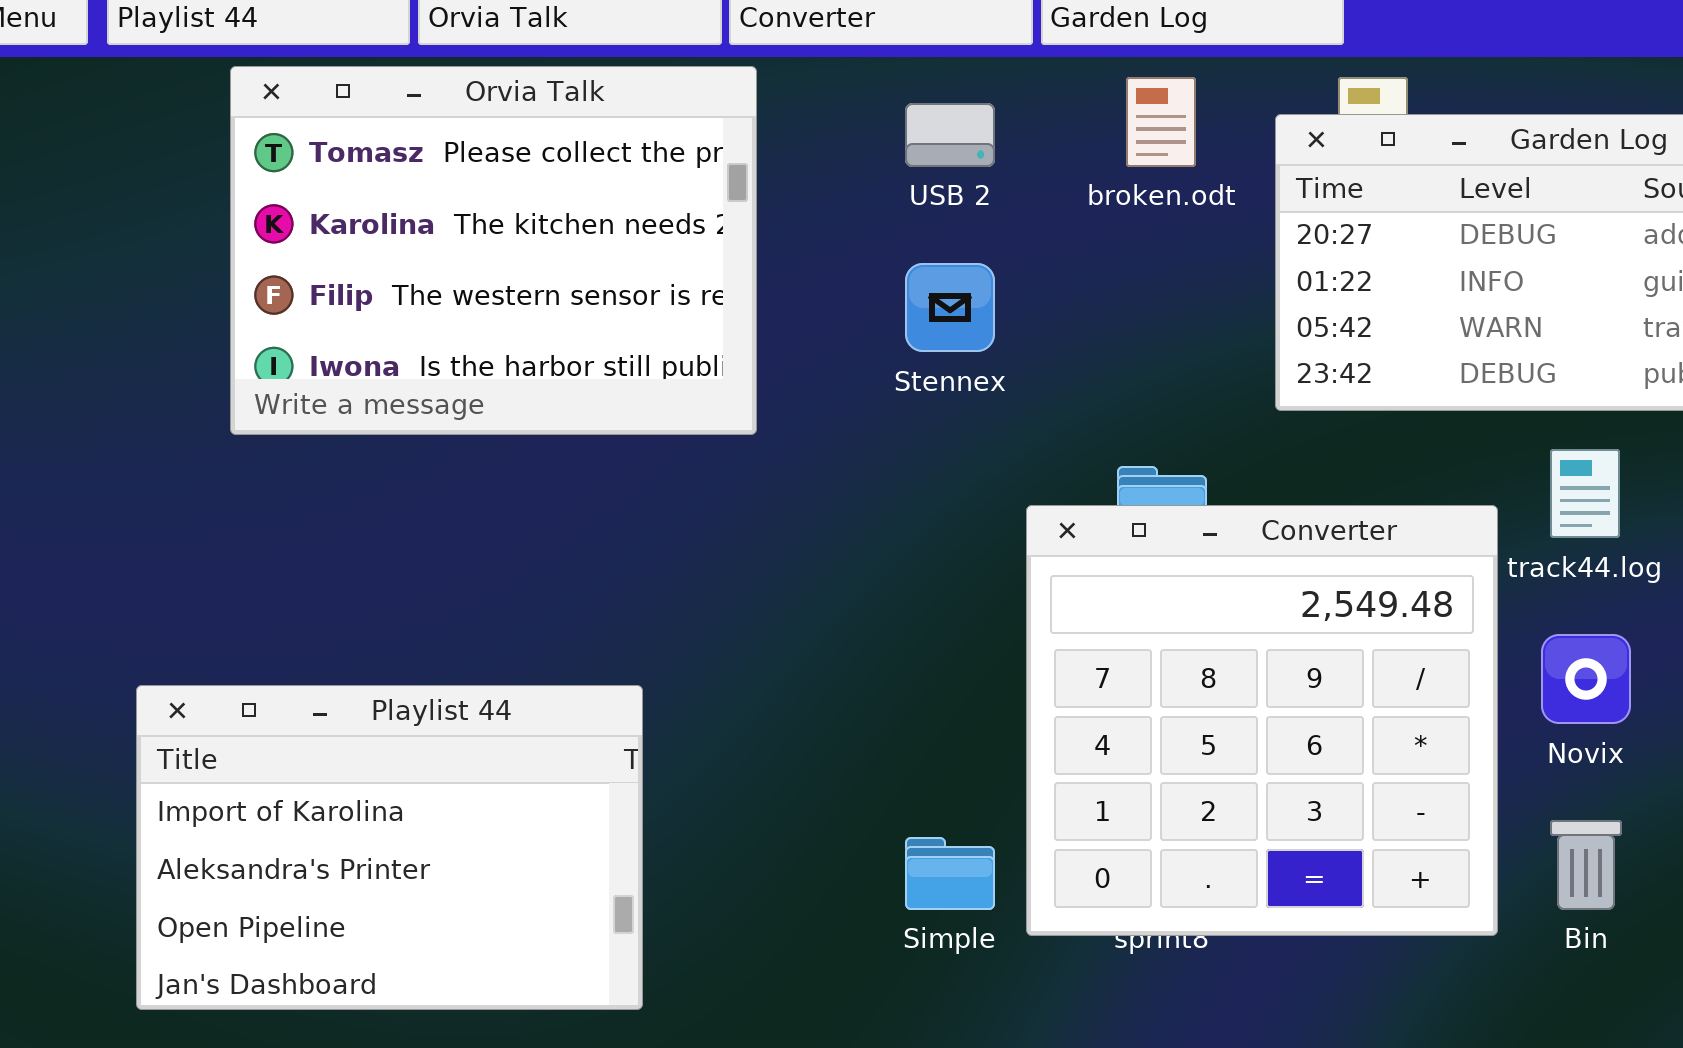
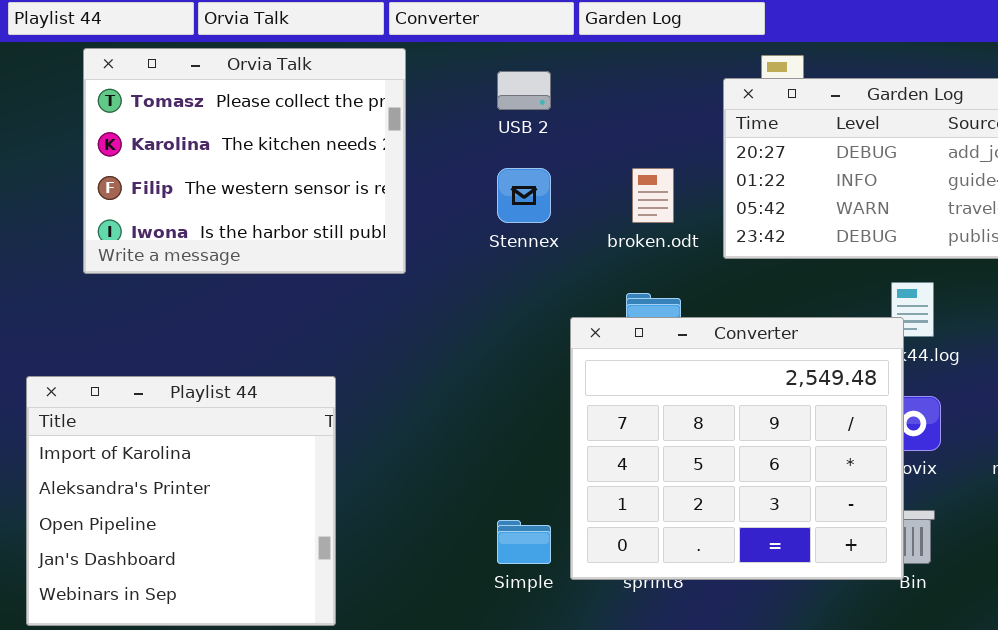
broken.odt: [1126,77,1196,167] -> [632,168,674,223], moved
Converter: [1026,505,1498,936] -> [570,317,904,580], resized
Playlist 44: [136,685,643,1010] -> [26,376,336,626], resized

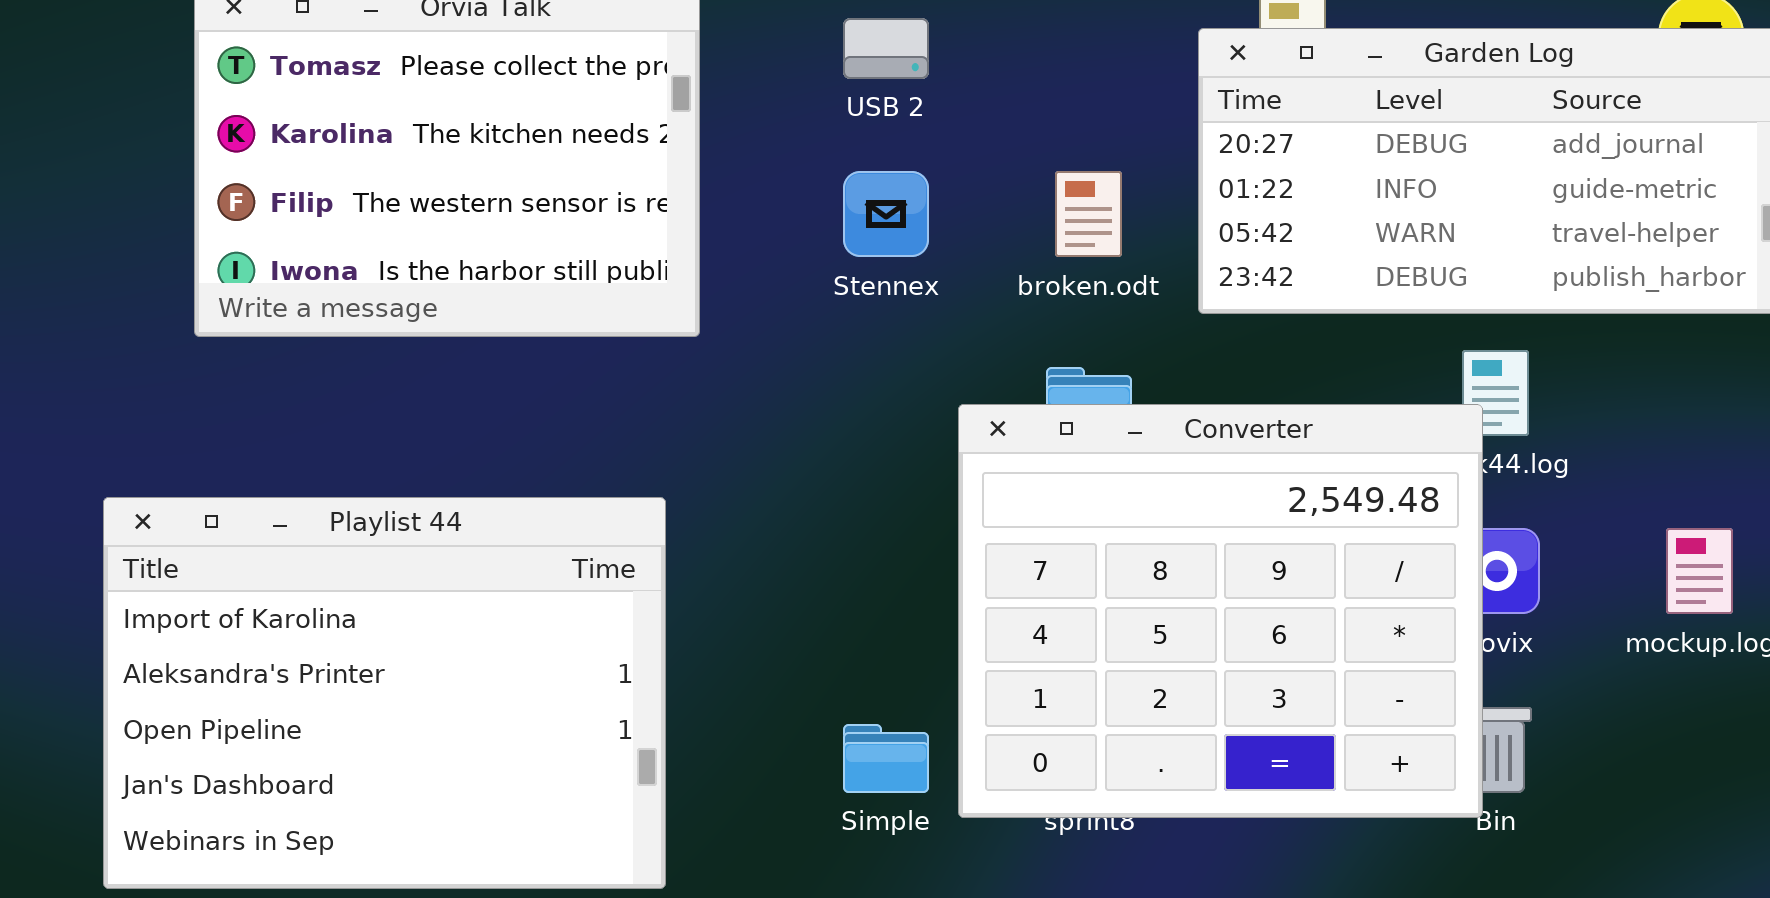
Playlist 44: [26,376,336,626] -> [103,497,666,889], resized

